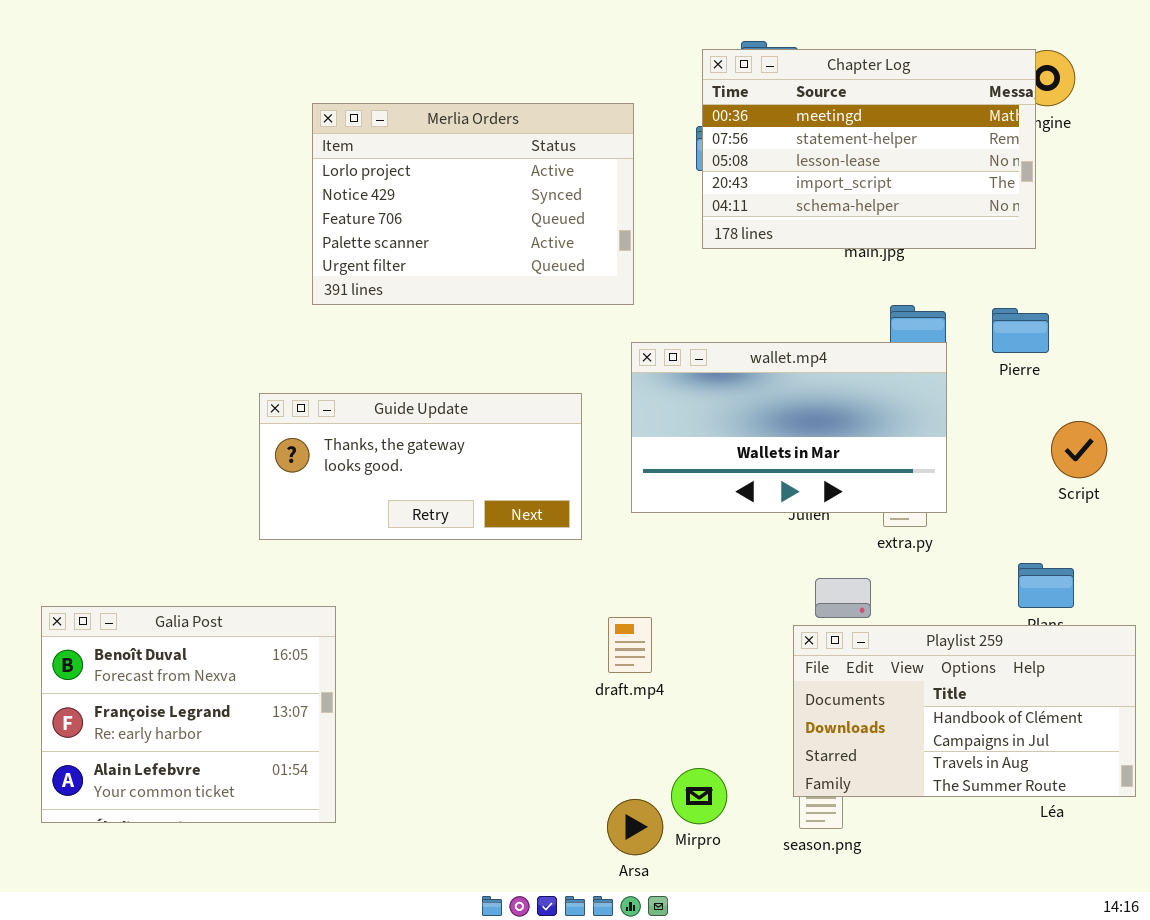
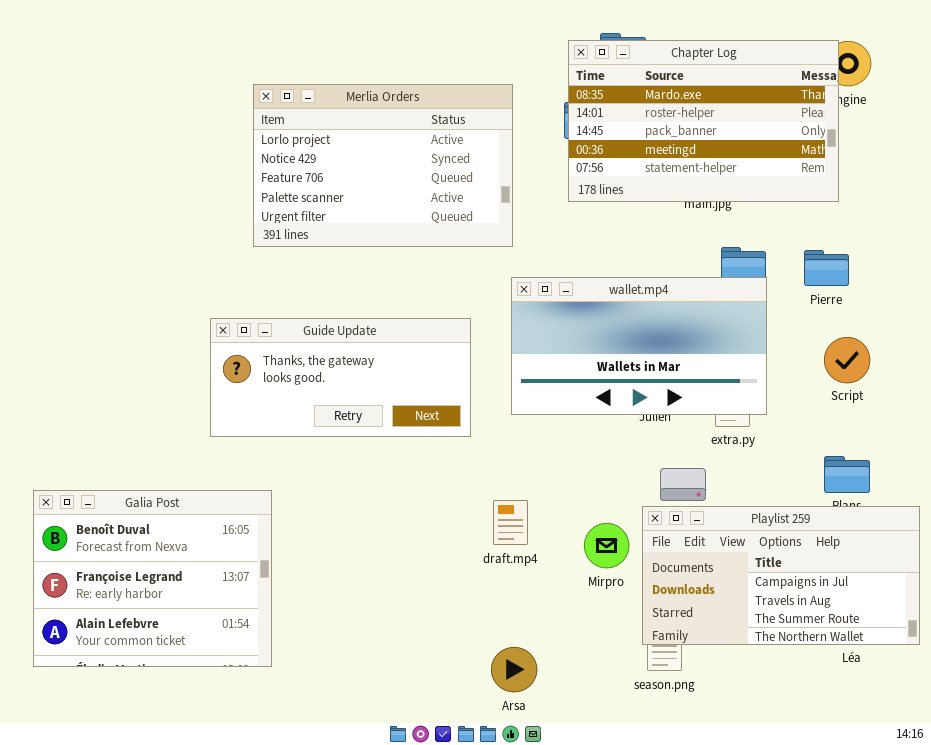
Chapter Log: [702,49,1036,249] -> [568,40,839,202], scrolled up 3 rows
Script: [1051,421,1107,478] -> [824,337,870,383], moved
Playlist 259: [793,625,1136,797] -> [642,506,920,645], scrolled down 1 row
Mirpro: [671,768,727,824] -> [584,523,629,568], moved

